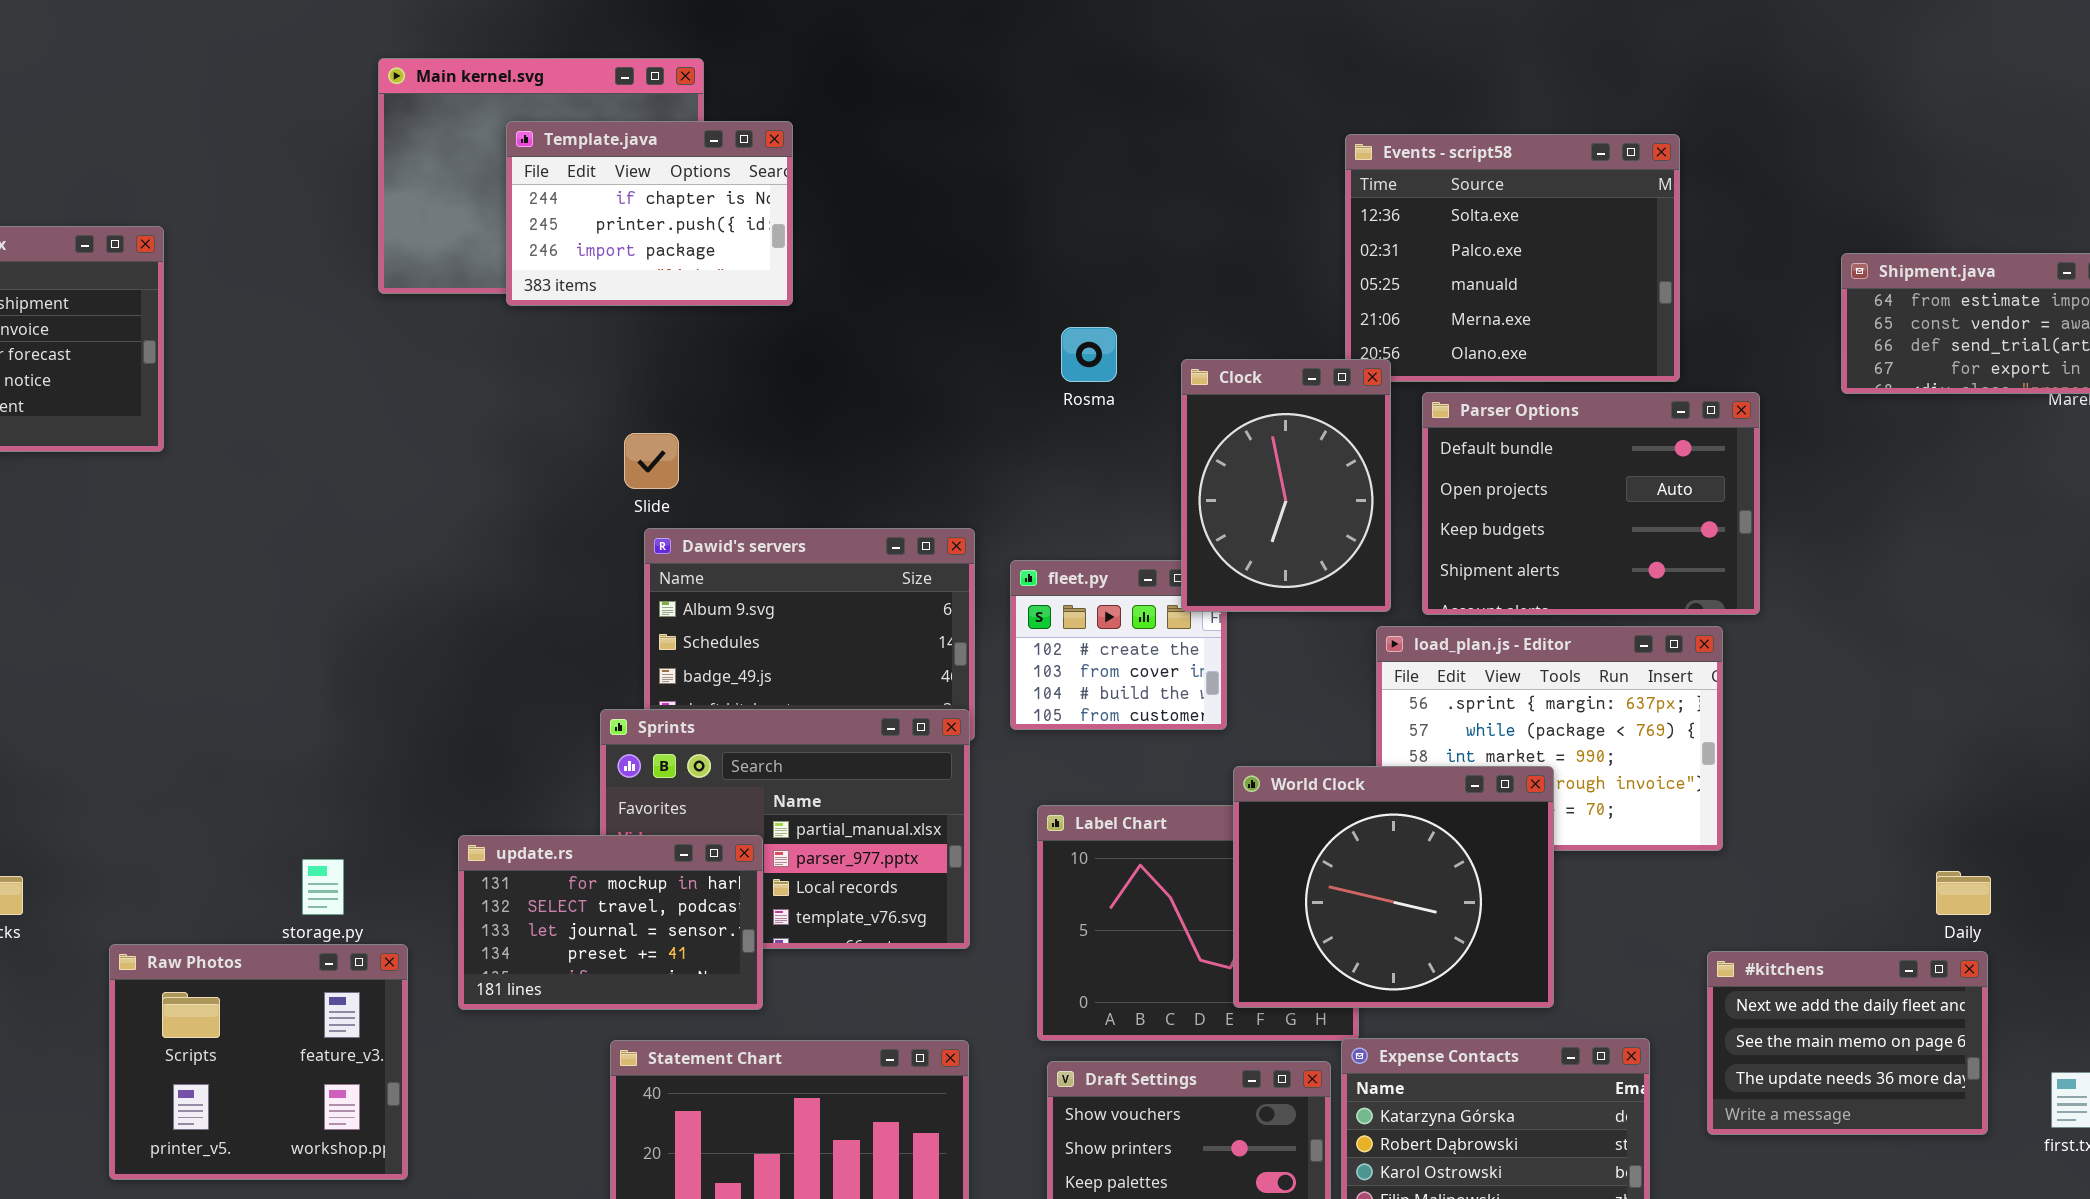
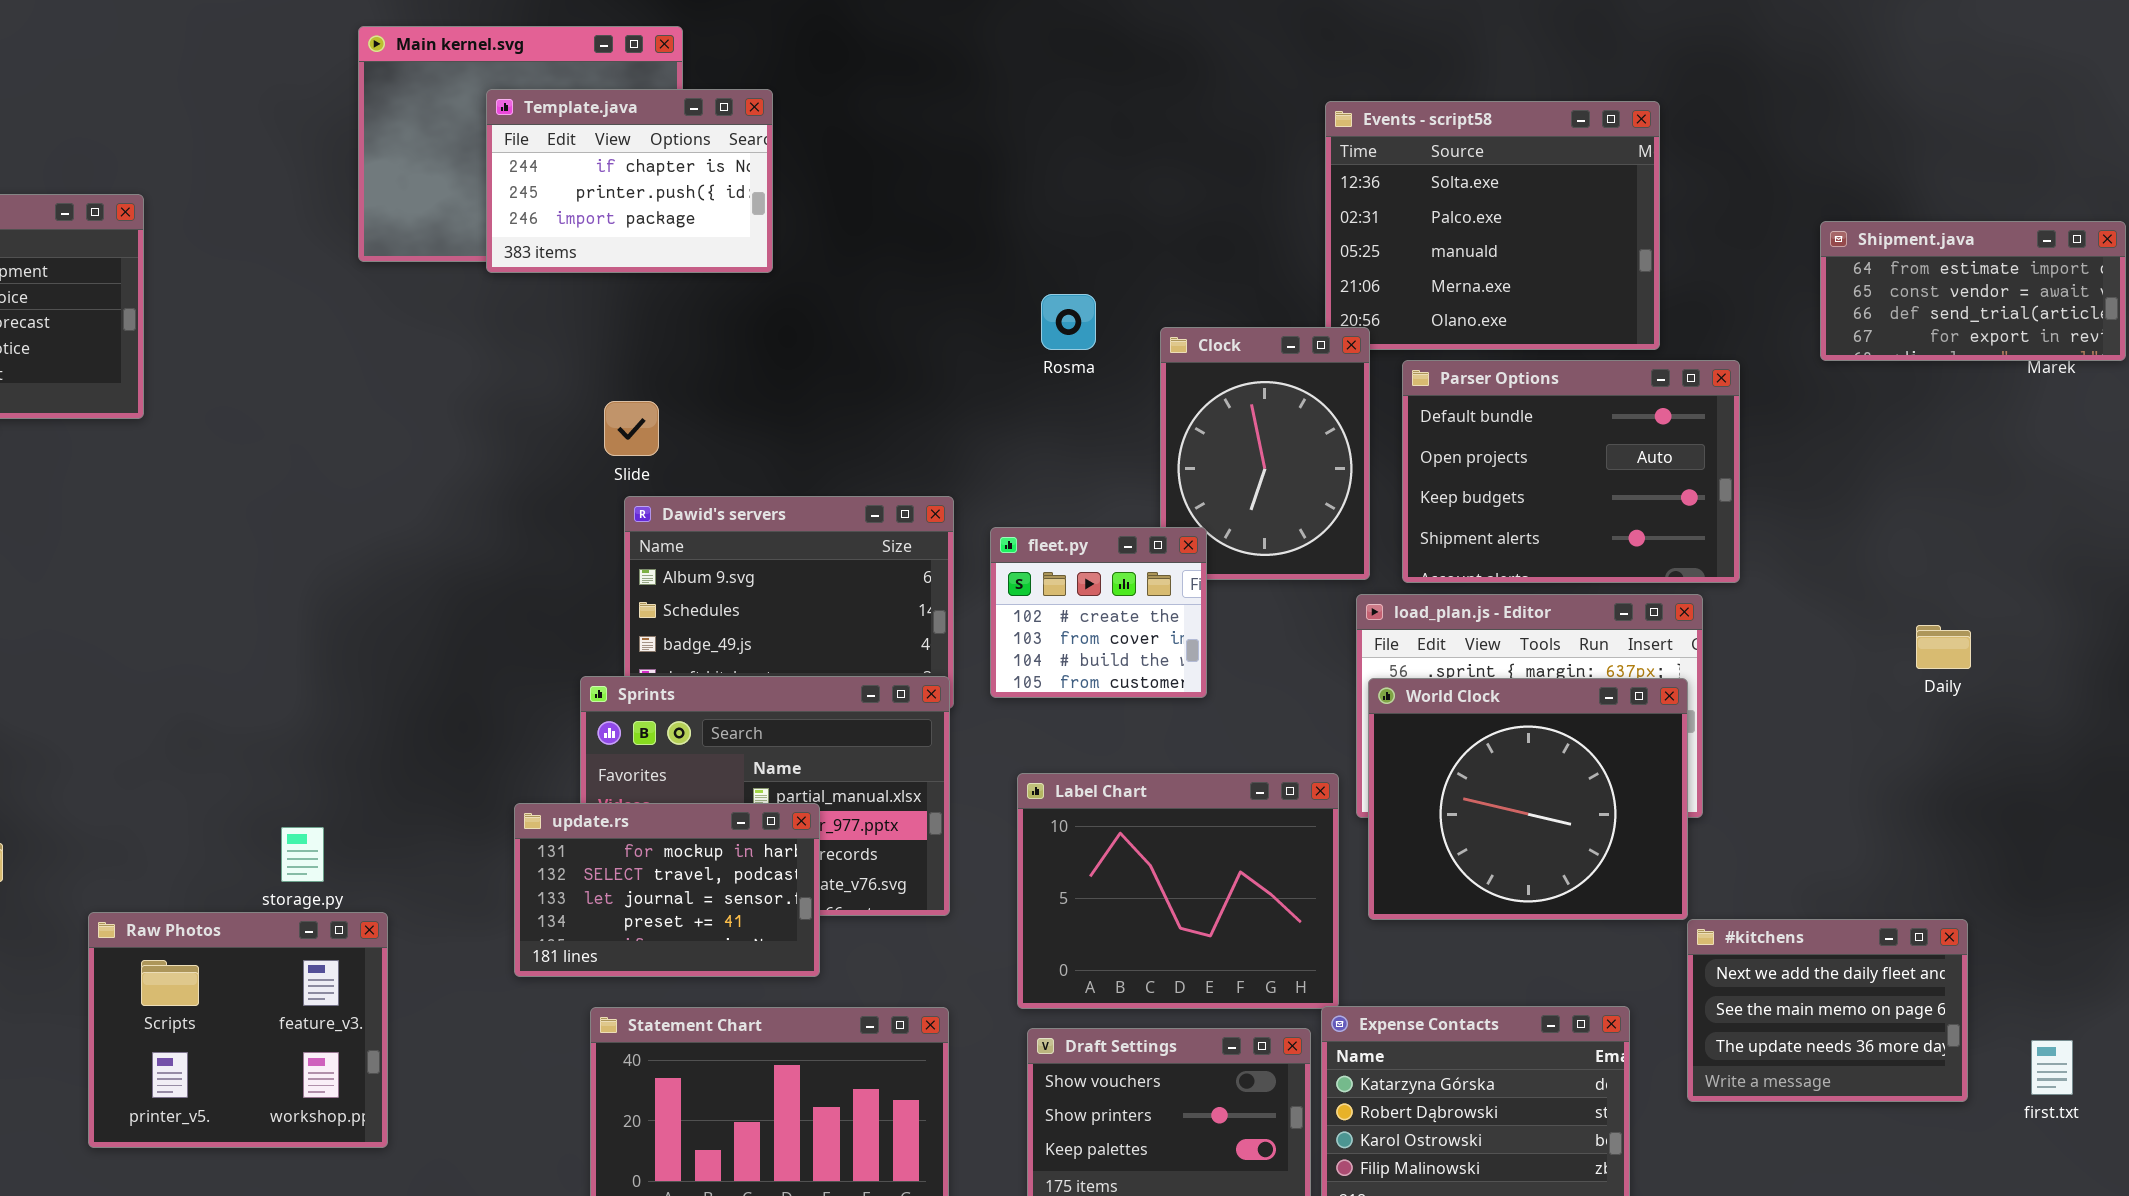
fleet.py: [1010,560,1227,730] -> [990,527,1207,698], raised
World Clock: [1233,766,1554,1008] -> [1368,678,1688,920], moved
update.rs: [458,835,763,1010] -> [514,803,820,977], moved
Daily: [1936,871,1991,915] -> [1916,625,1971,669], moved

